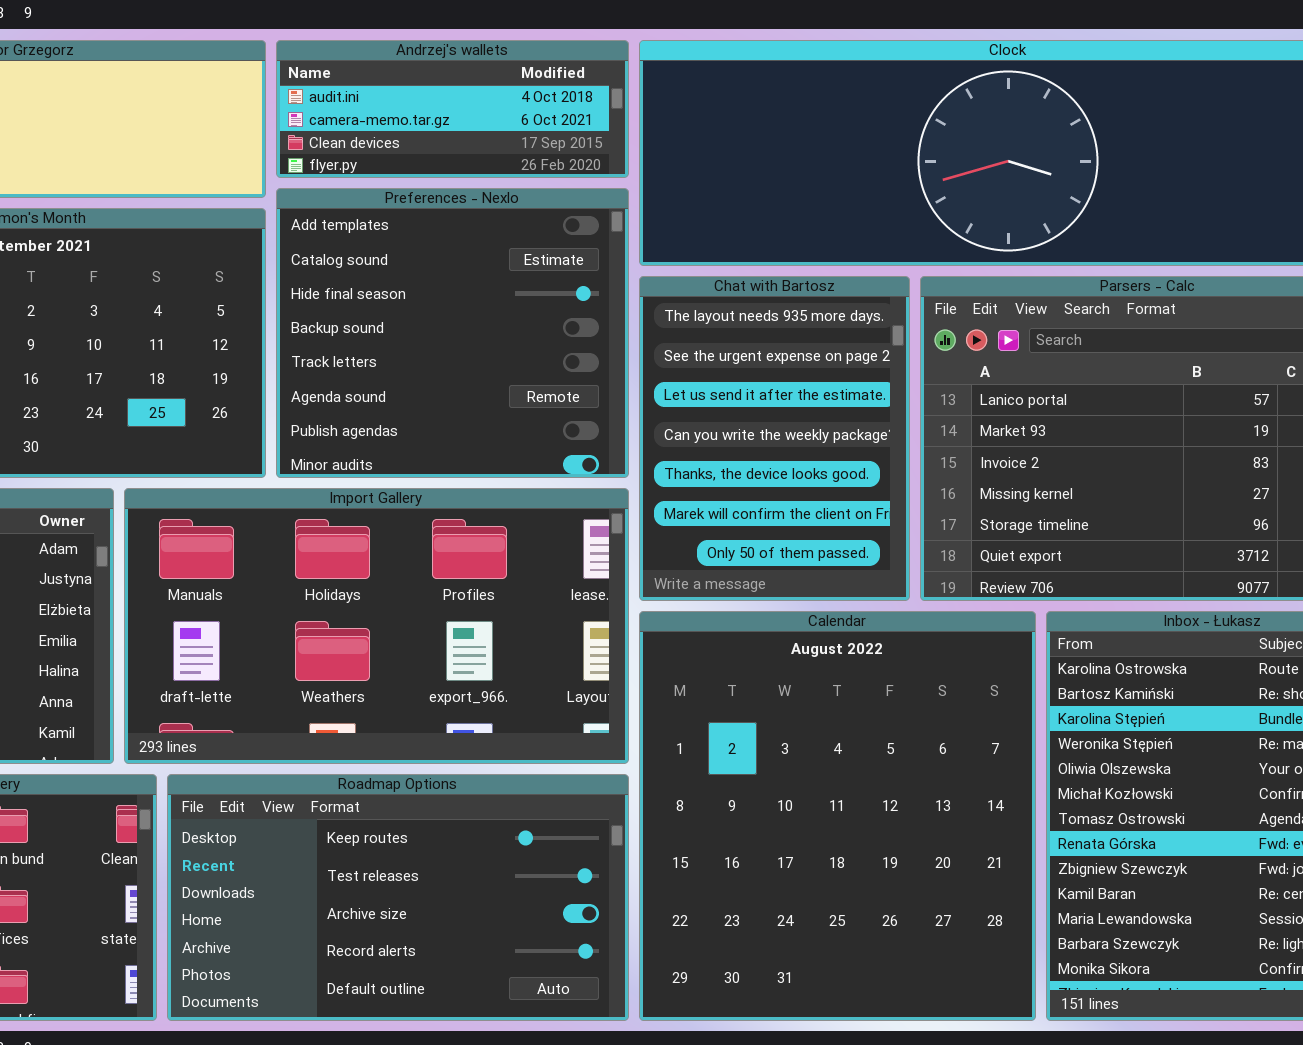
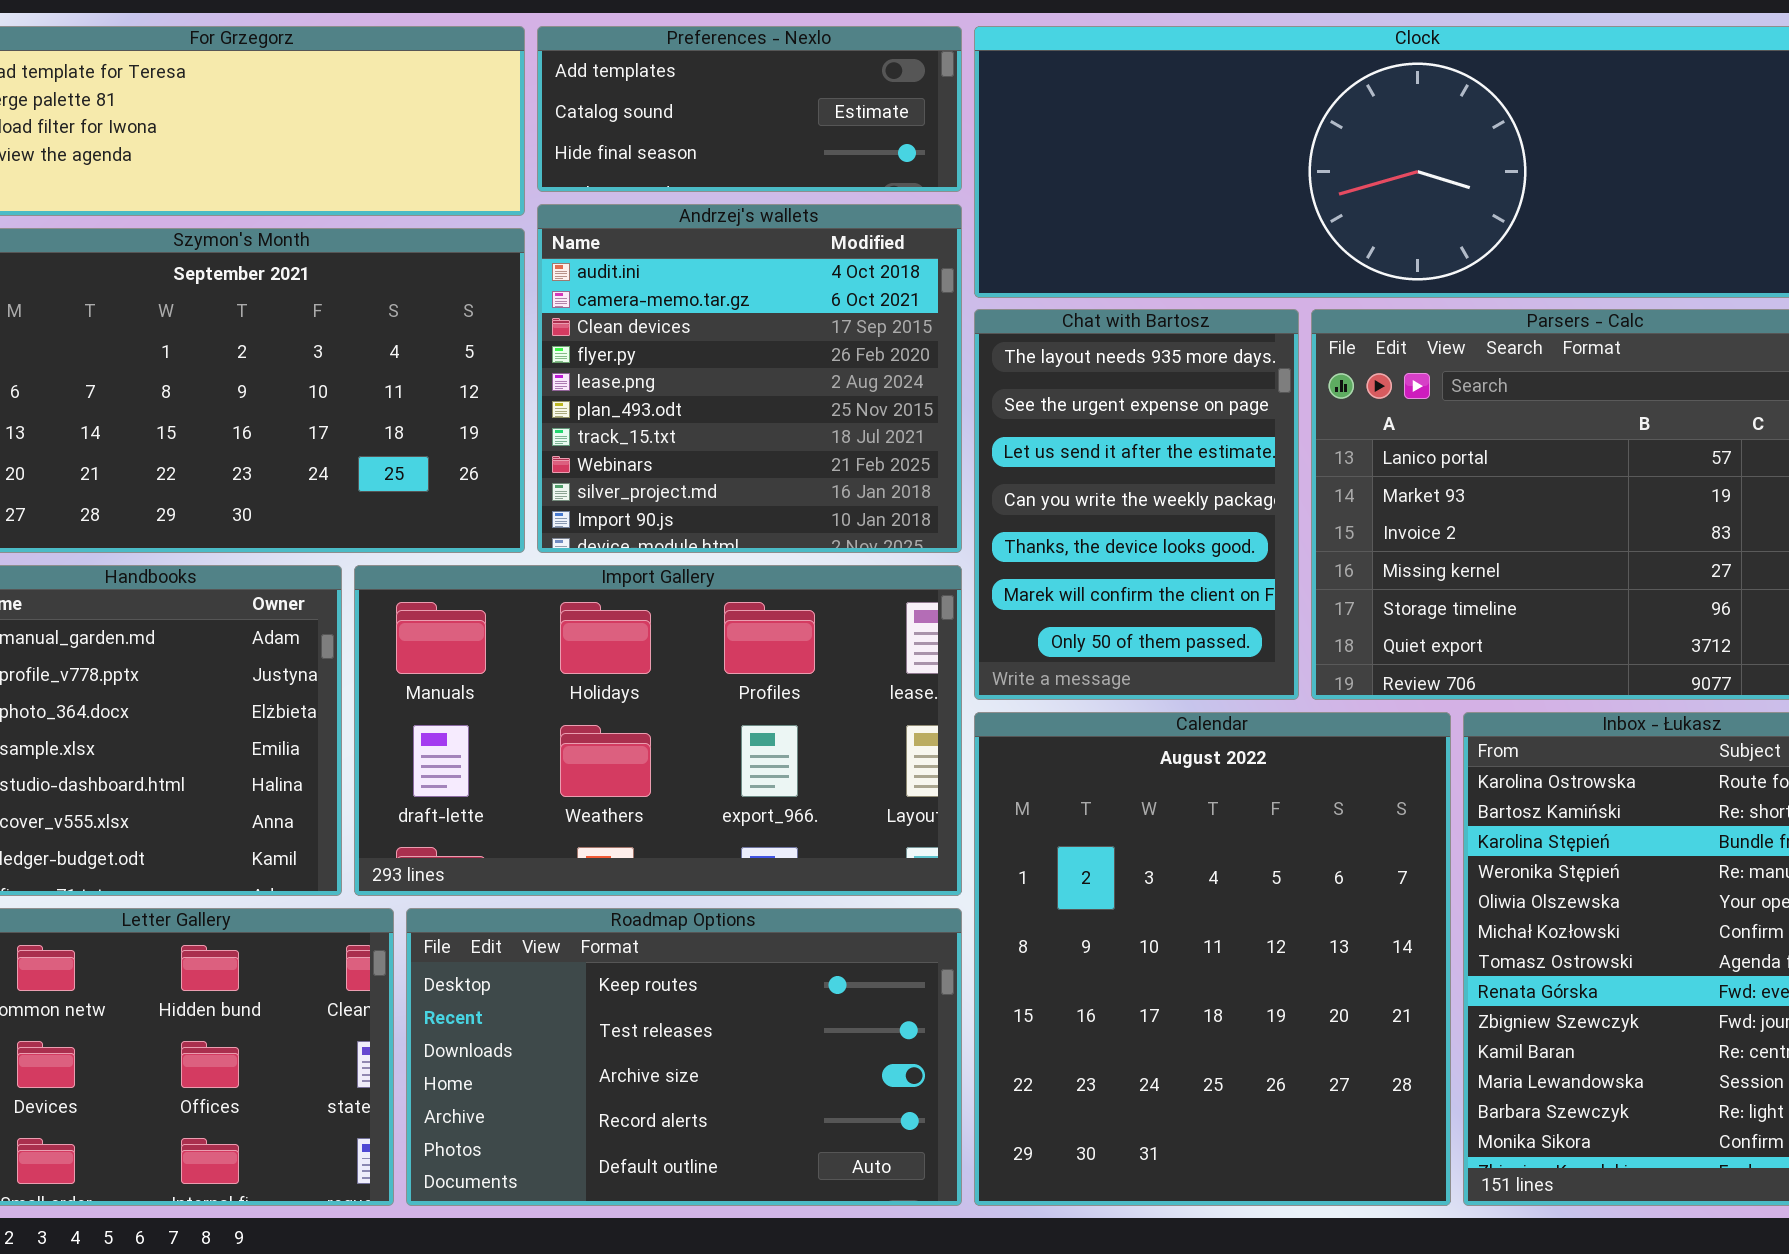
Andrzej's wallets: [276,40,629,178] -> [537,204,962,553], moved, resized
Preferences - Nexlo: [276,188,629,478] -> [537,26,962,192], moved, resized

